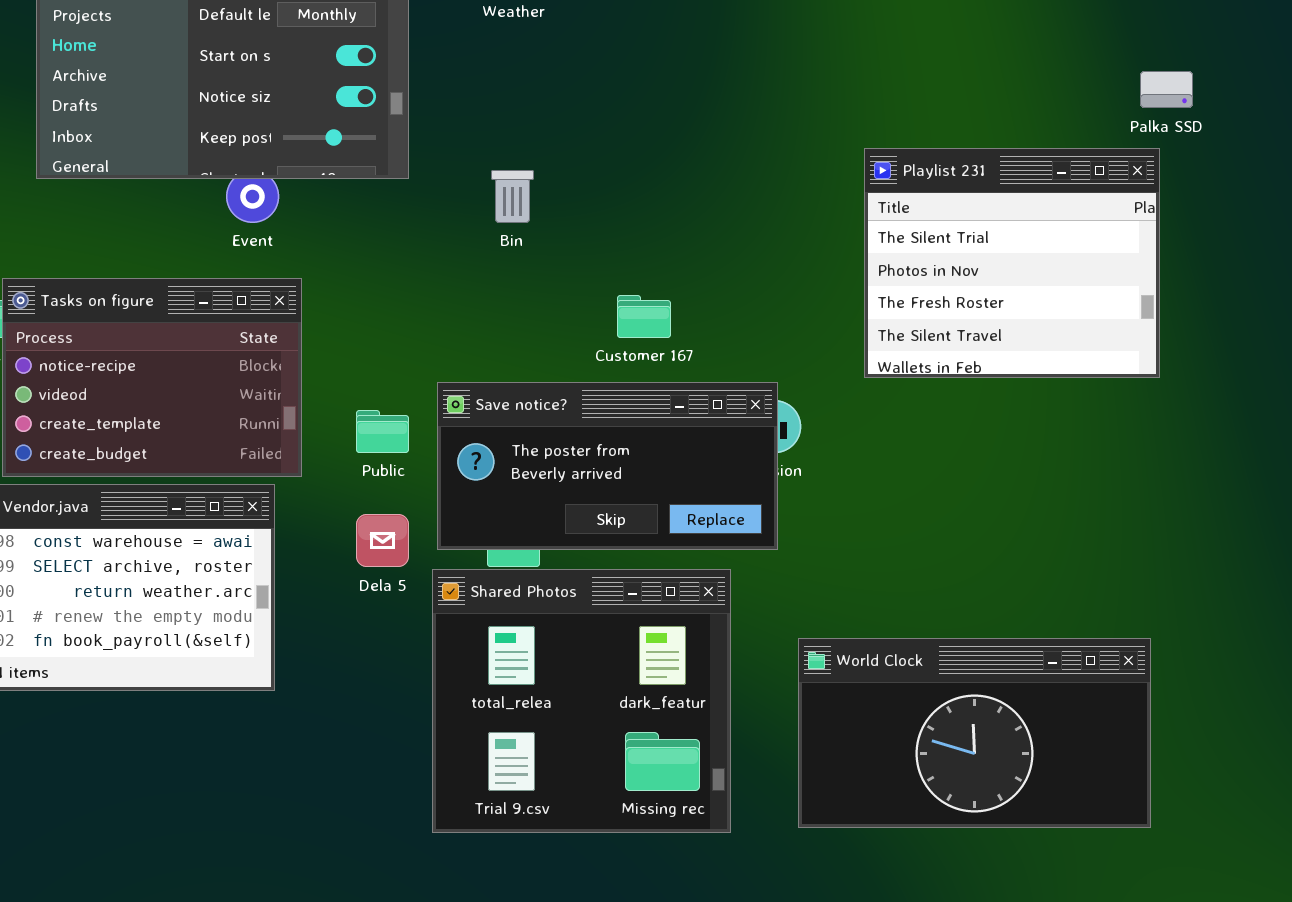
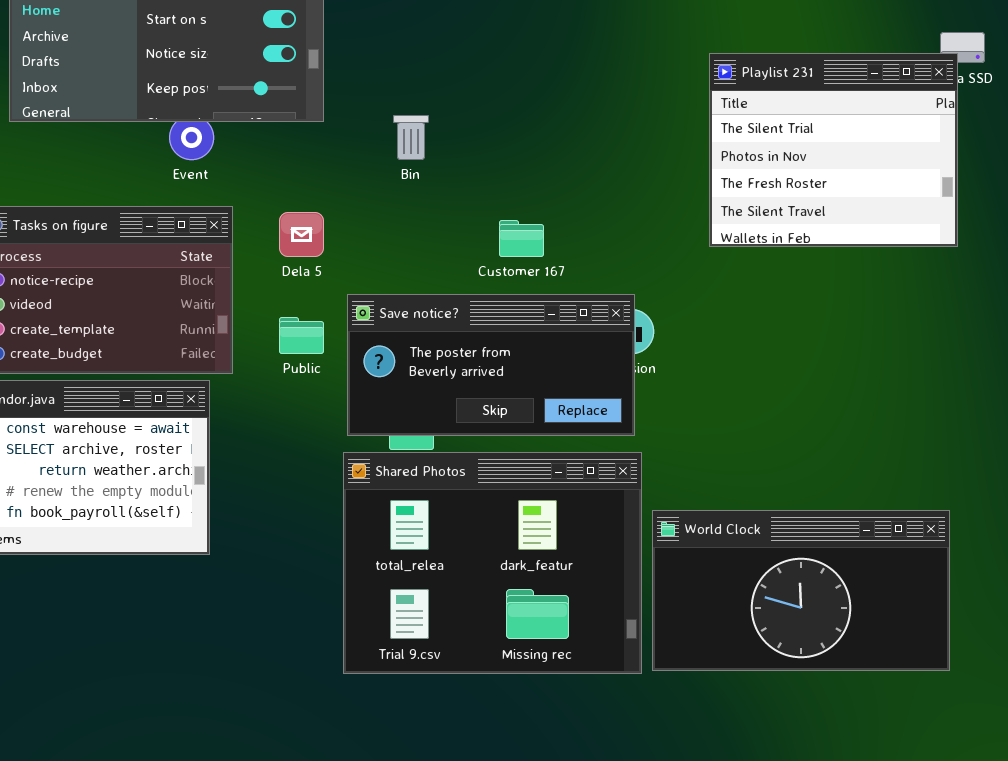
Playlist 231: [864,148,1160,378] -> [709,53,958,247], moved
Dela 5: [356,514,409,567] -> [279,212,324,257], moved
Shared Photos: [432,569,731,833] -> [343,452,642,674], resized

